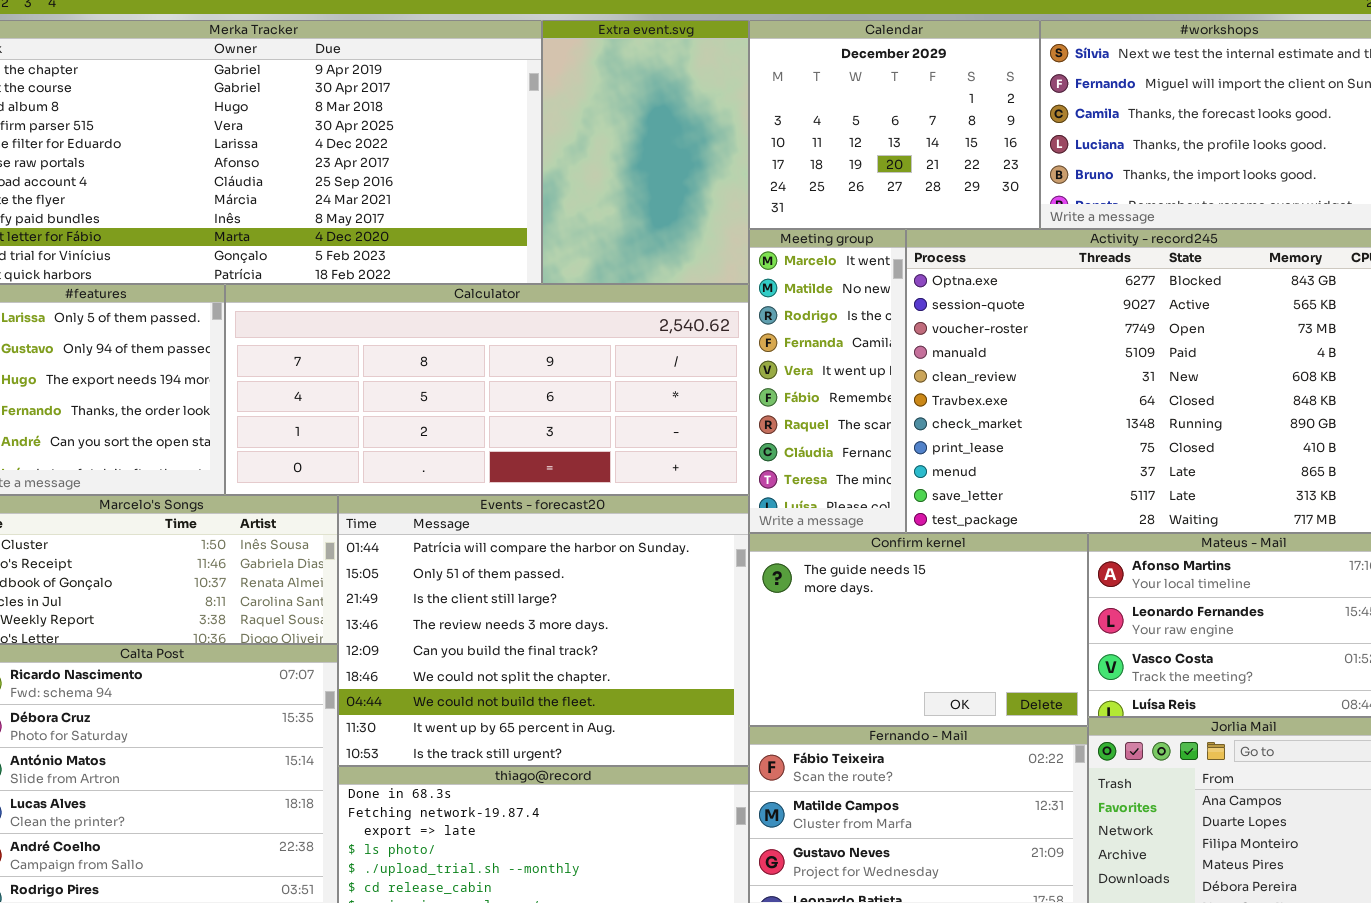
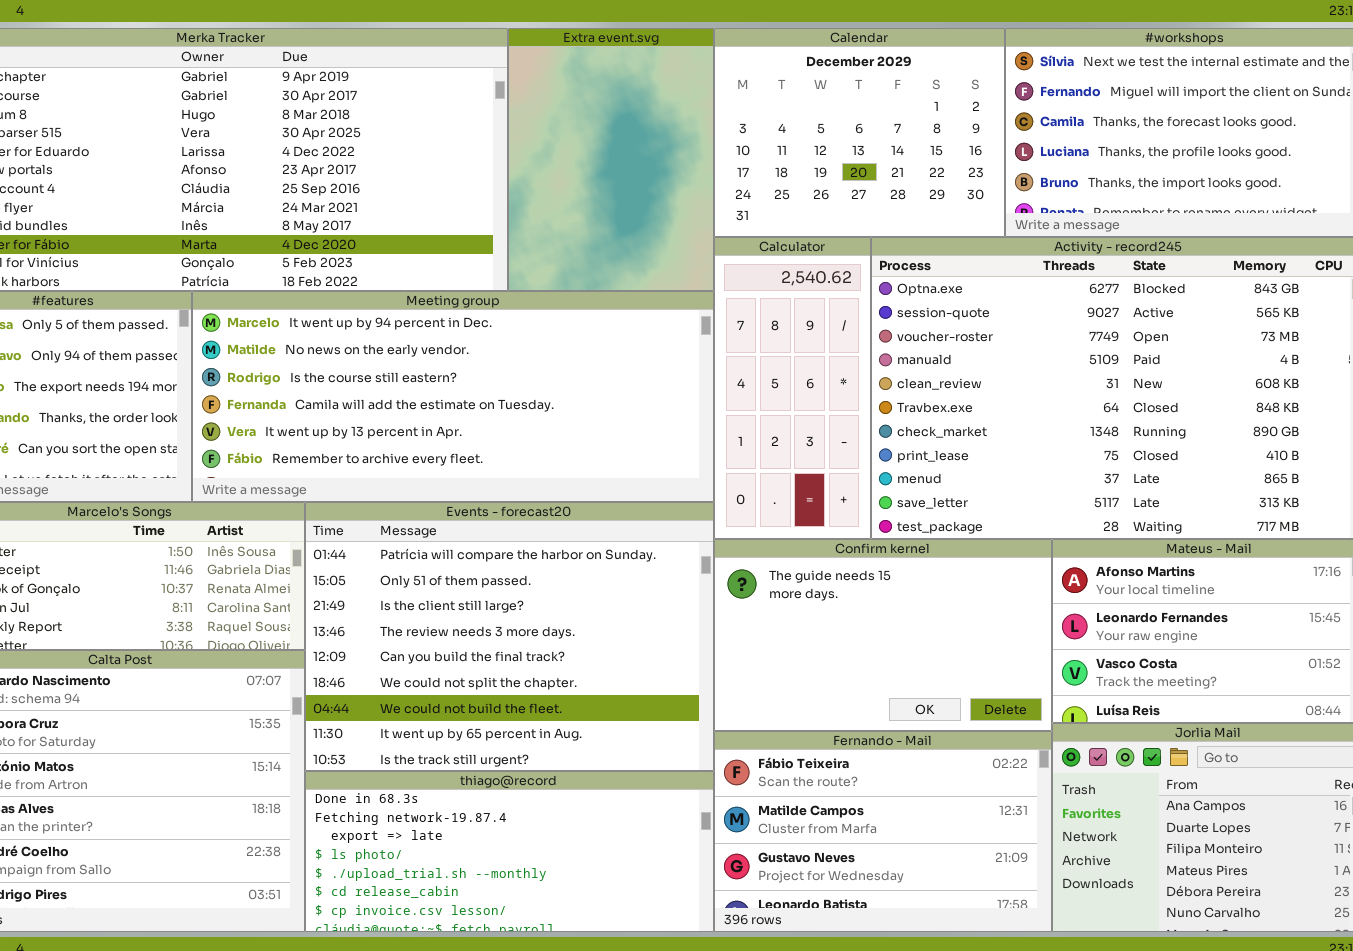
Meeting group: [749,229,906,533] -> [192,291,714,502], moved, resized
Calculator: [225,284,749,495] -> [714,237,871,539], moved, resized

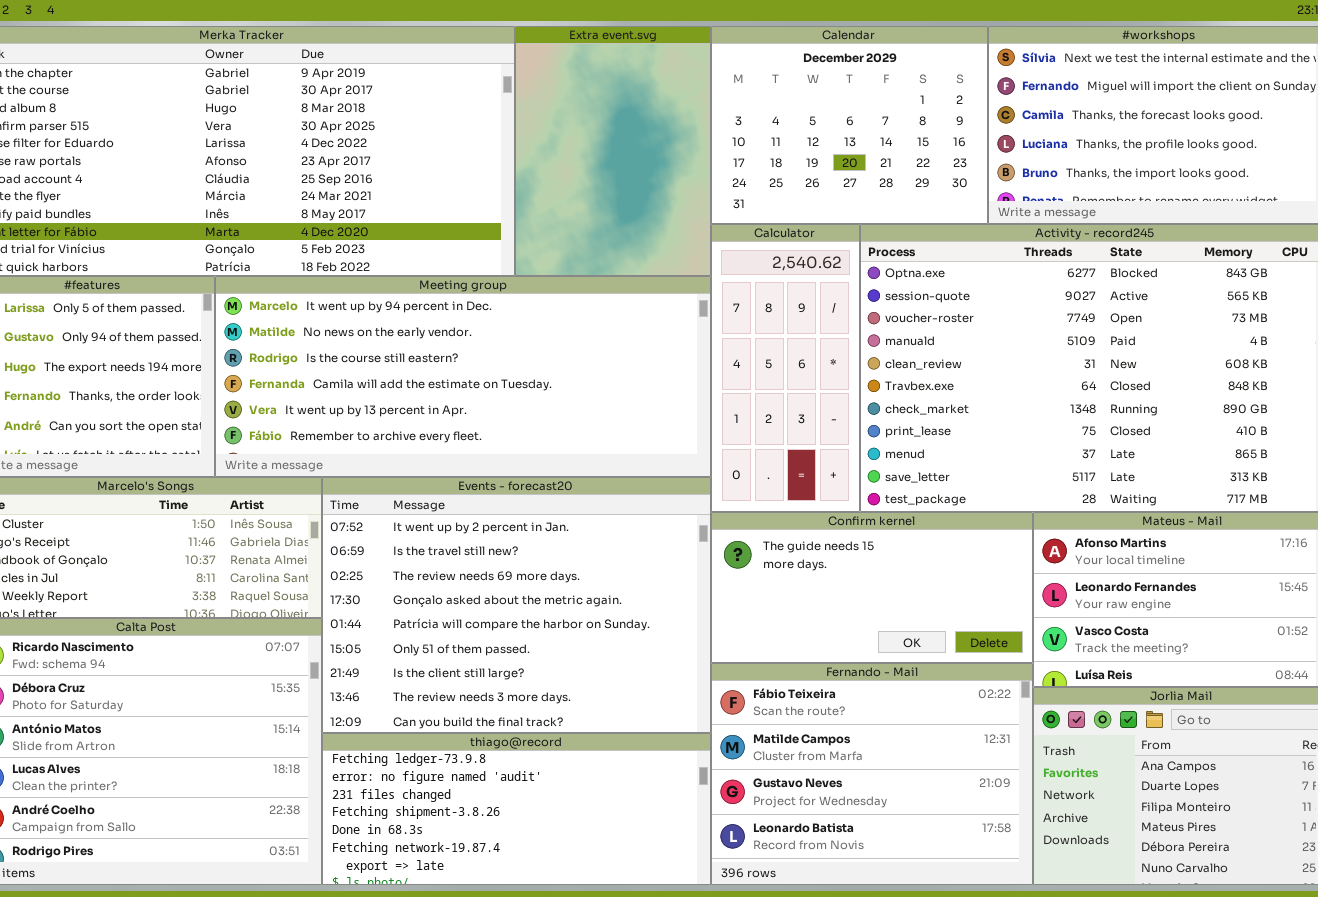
Events - forecast20: [305,502,714,771] -> [322,477,711,733], scrolled up 4 rows
Confirm kernel: [714,539,1052,731] -> [711,512,1033,663], resized
Fernando - Mail: [714,731,1052,932] -> [711,663,1033,885], resized
thiago@record: [305,771,714,932] -> [322,733,711,885], scrolled up 4 rows

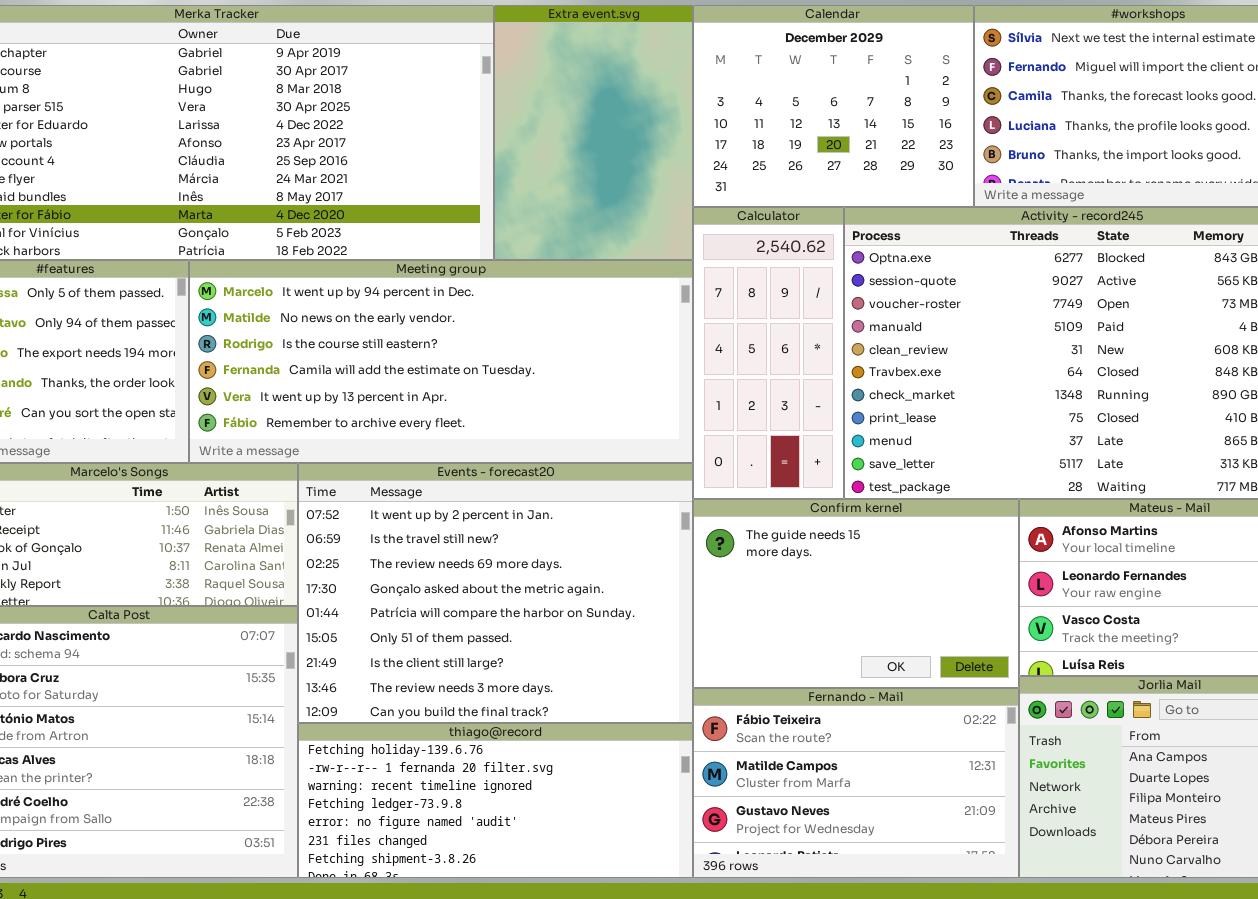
Confirm kernel: [711,512,1033,663] -> [693,499,1019,688], resized
Fernando - Mail: [711,663,1033,885] -> [693,688,1019,878], resized
thiago@record: [322,733,711,885] -> [298,723,693,878], scrolled up 3 rows

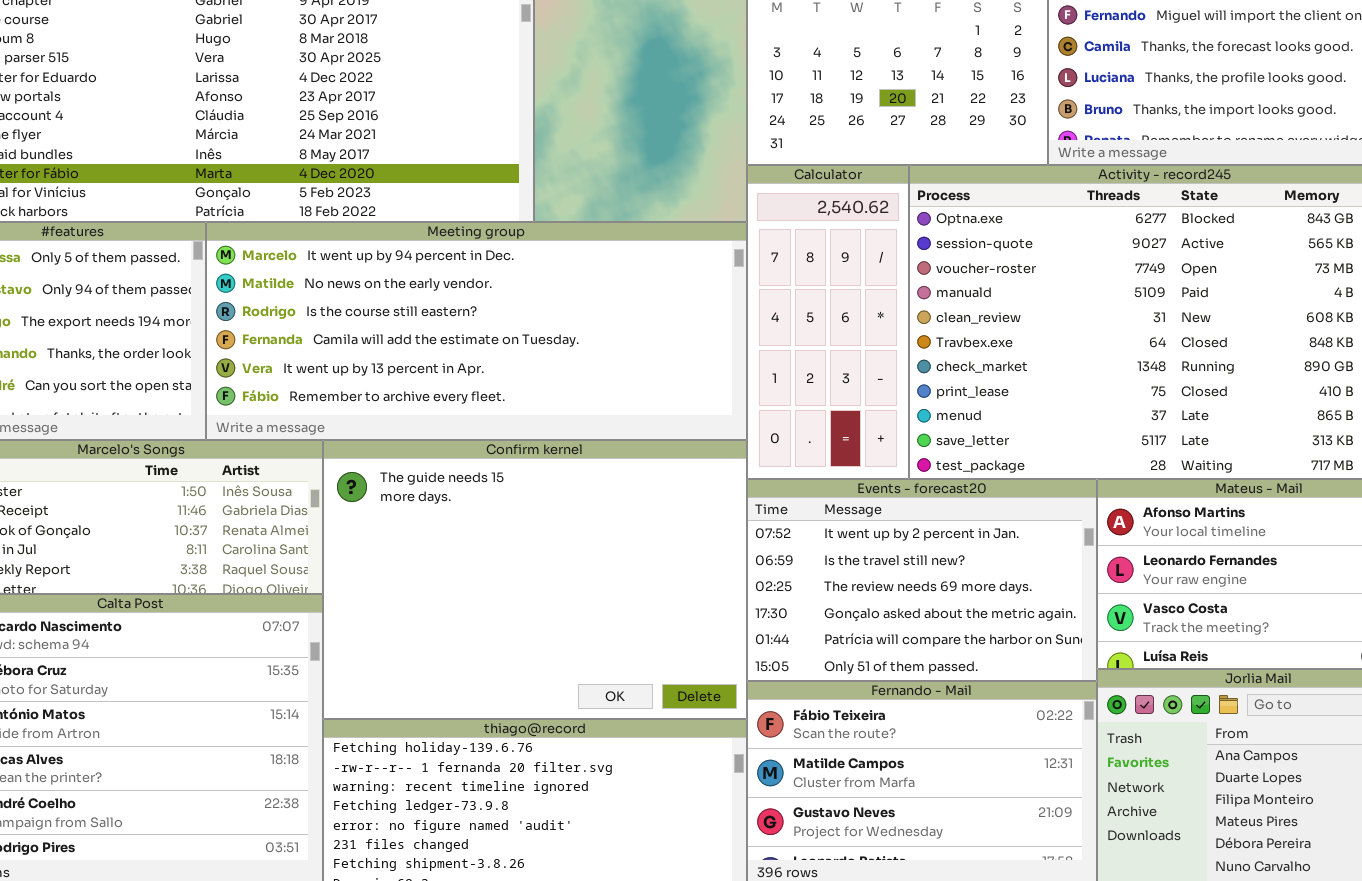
Events - forecast20: [298,463,693,723] -> [747,479,1097,681], moved, resized
Confirm kernel: [693,499,1019,688] -> [323,440,747,719], moved, resized

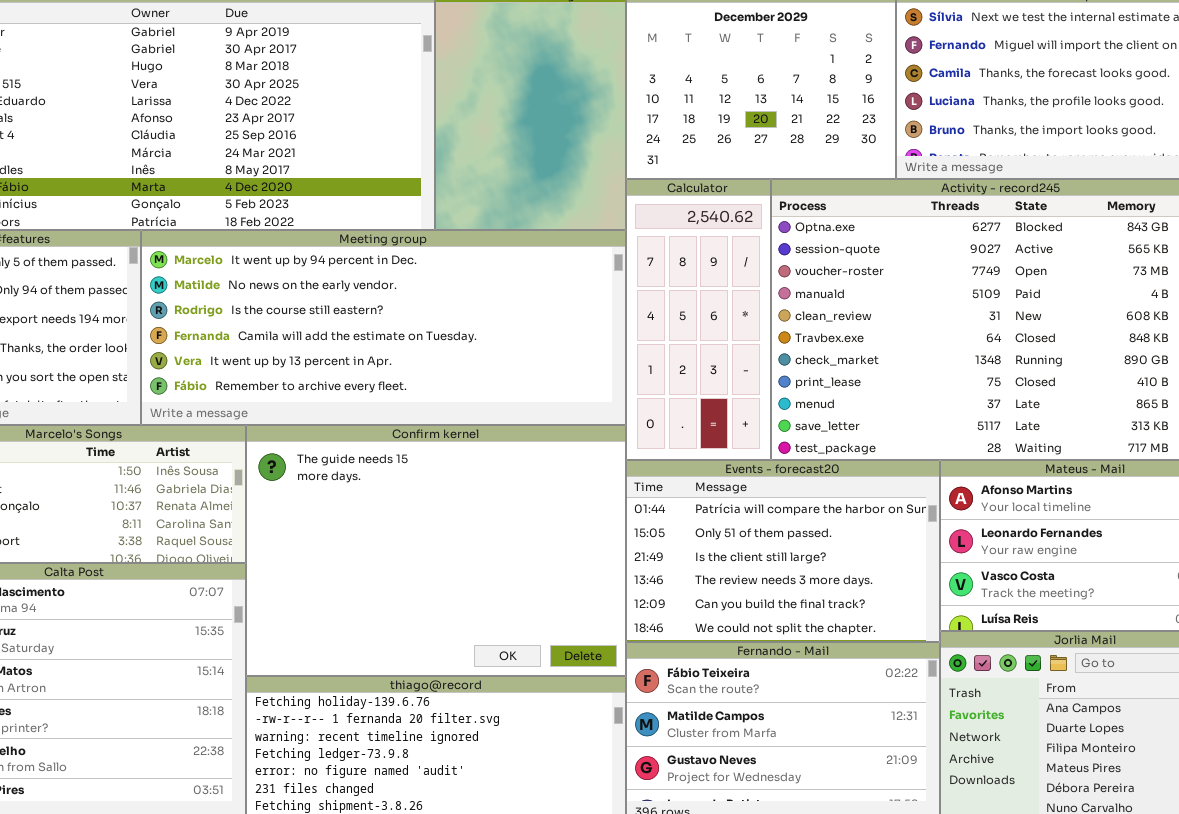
Events - forecast20: [747,479,1097,681] -> [626,460,940,642], scrolled down 4 rows

